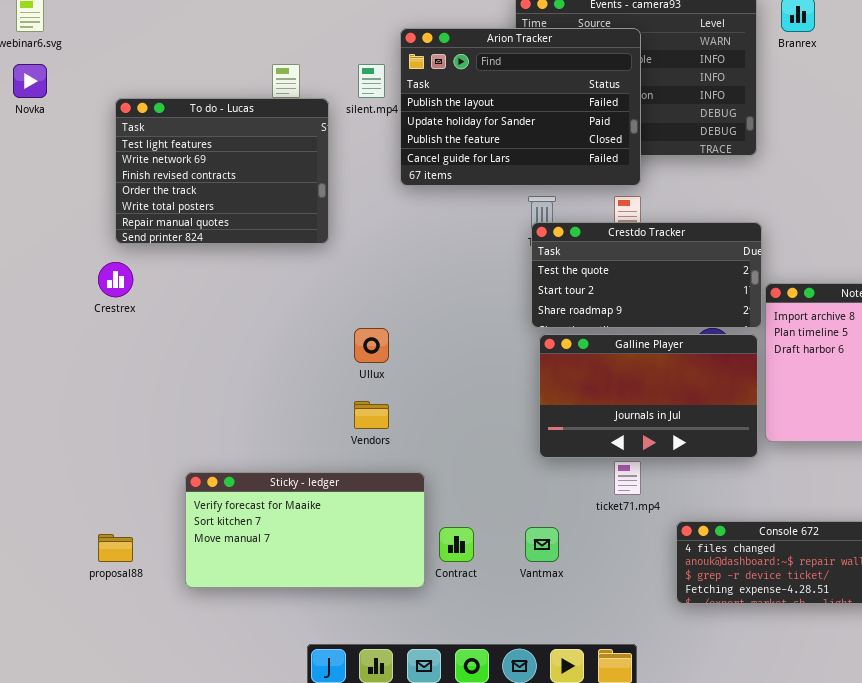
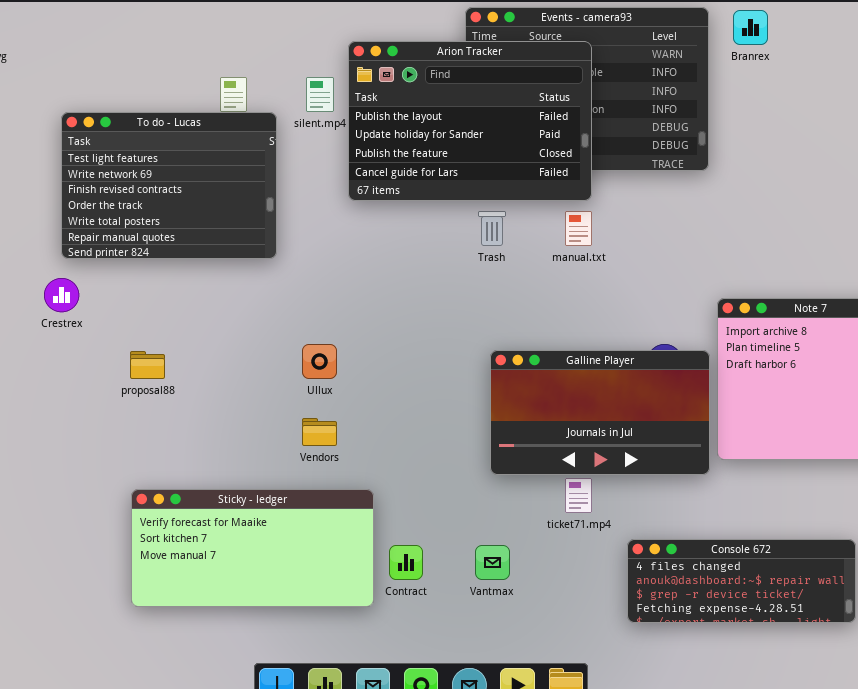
Crestdo Tracker: [531,222,762,328] -> none, closed
proposal88: [98,534,133,562] -> [130,351,165,379], moved

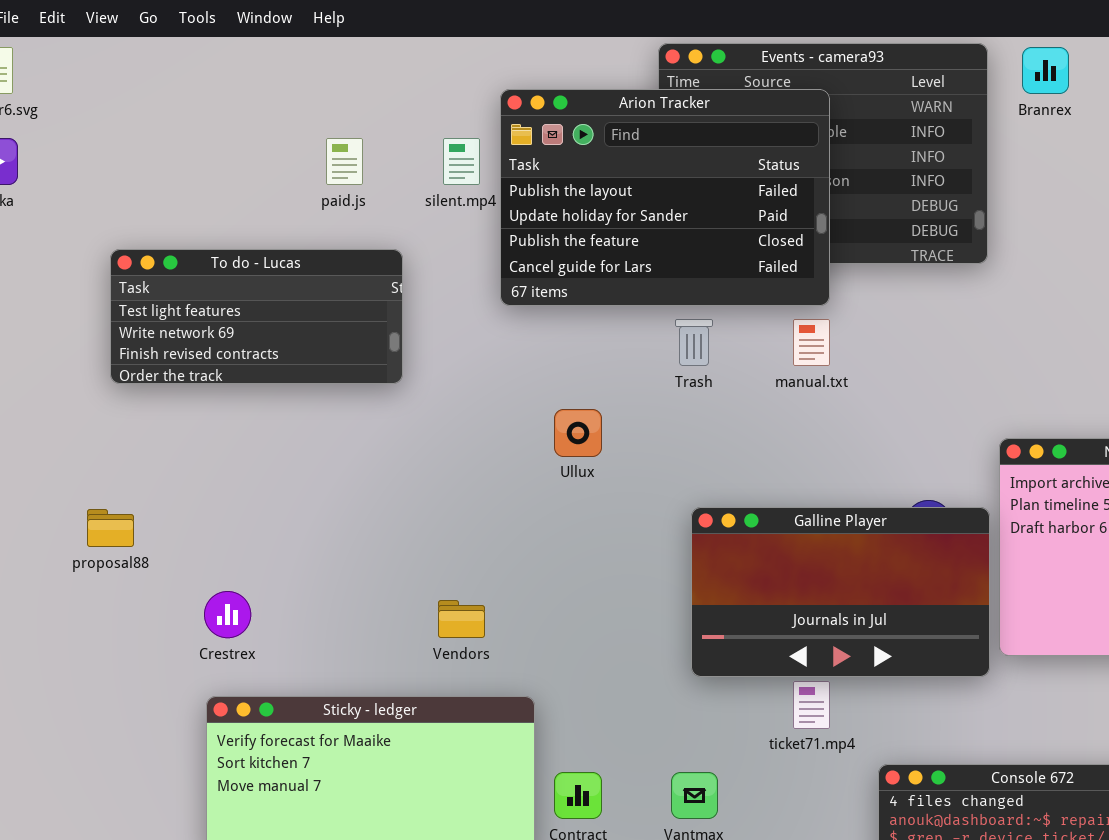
To do - Lucas: [61,112,277,259] -> [110,249,403,384], resized
Crestrex: [44,278,79,312] -> [204,591,251,638], moved
Ullux: [302,344,337,379] -> [554,409,602,457], moved
proposal88: [130,351,165,379] -> [87,509,134,547], moved

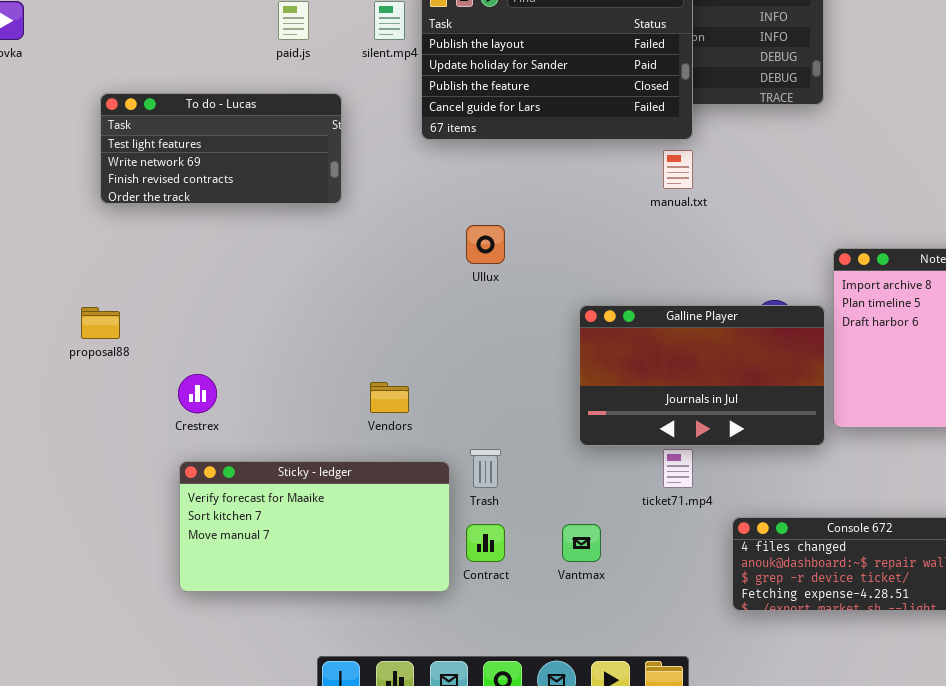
Trash: [675,319,713,366] -> [470,449,501,488], moved

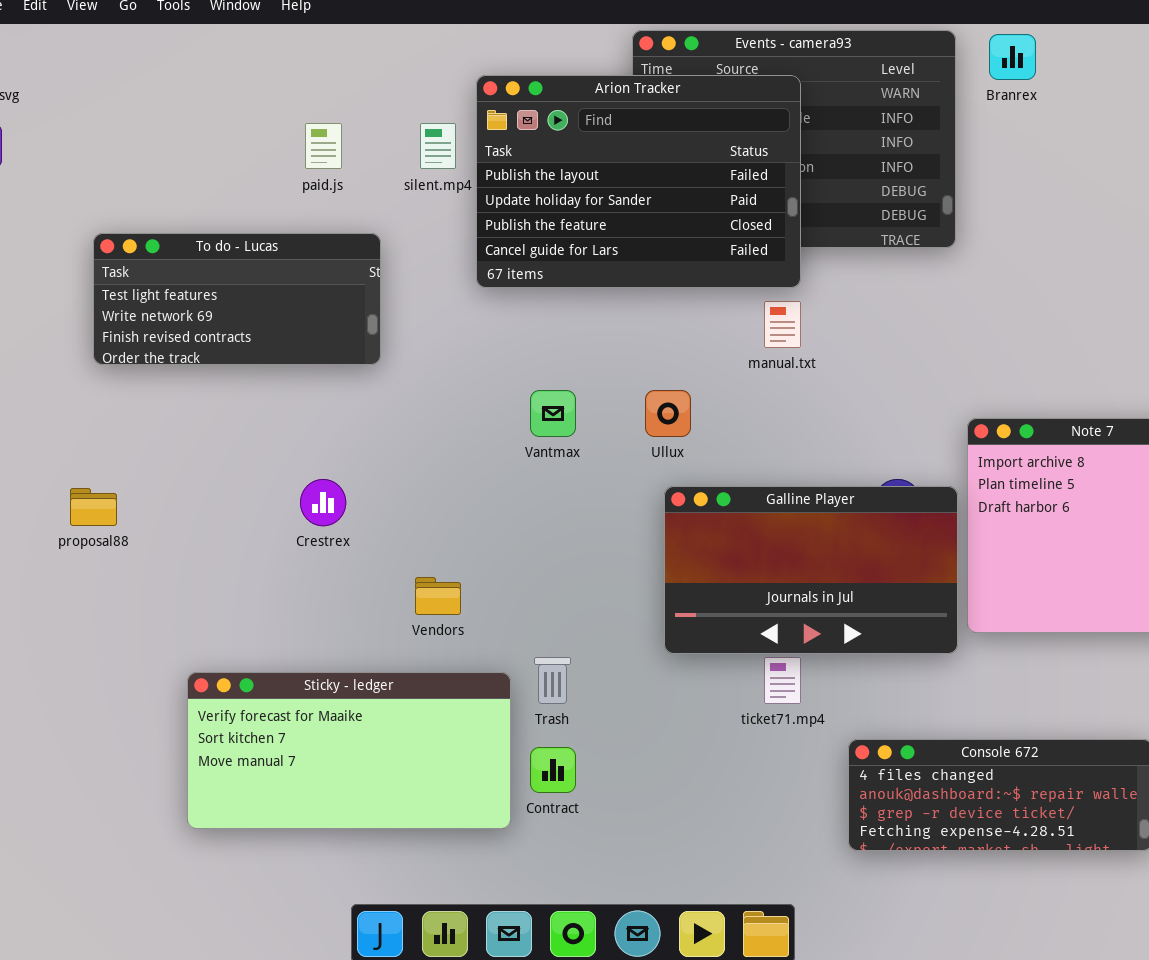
Ullux: [466,225,505,264] -> [645,390,691,437], moved
Crestrex: [178,374,217,413] -> [300,479,346,526], moved
Vantmax: [562,524,601,562] -> [530,390,576,437], moved

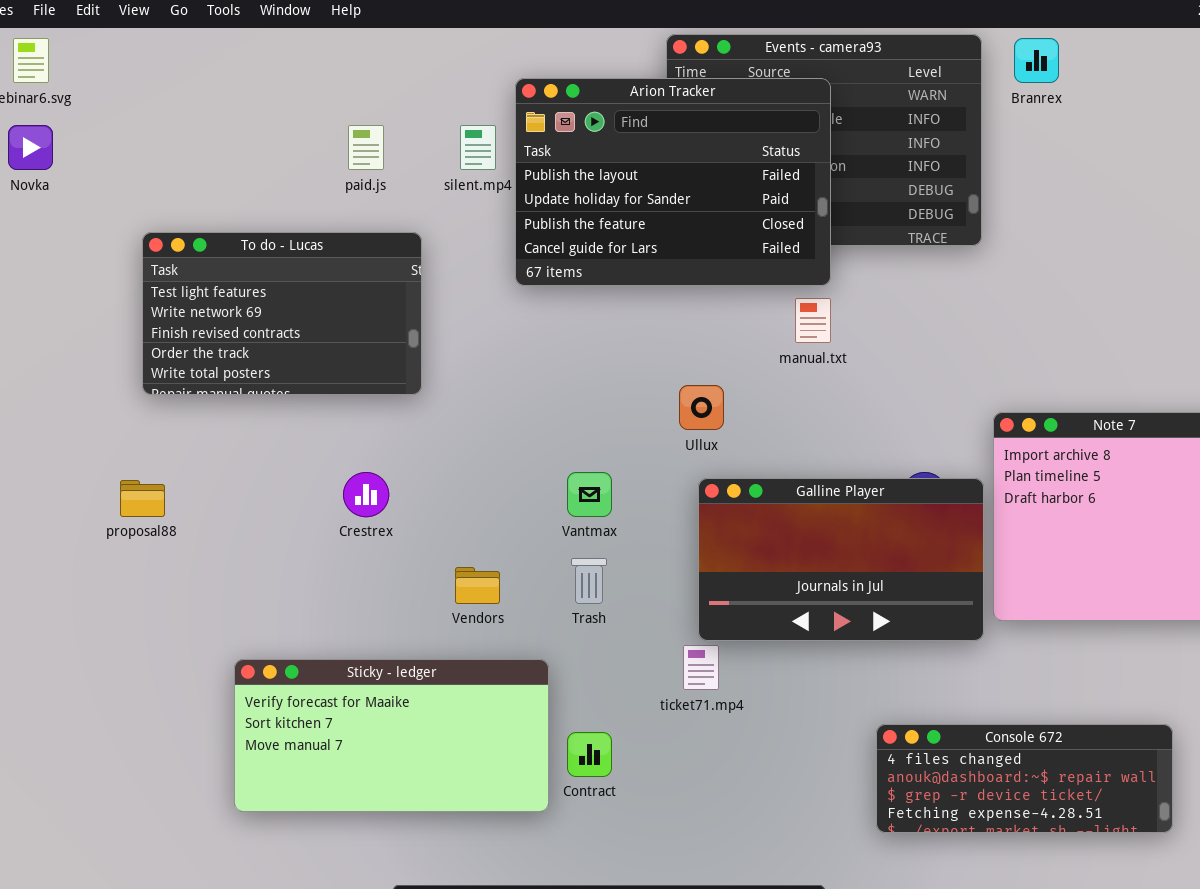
To do - Lucas: [93,233,381,365] -> [142,232,422,395], resized
Vantmax: [530,390,576,437] -> [567,472,612,517], moved
Trash: [534,657,571,704] -> [571,558,607,604], moved
ticket71.mp4: [764,657,801,704] -> [683,645,719,690], moved

